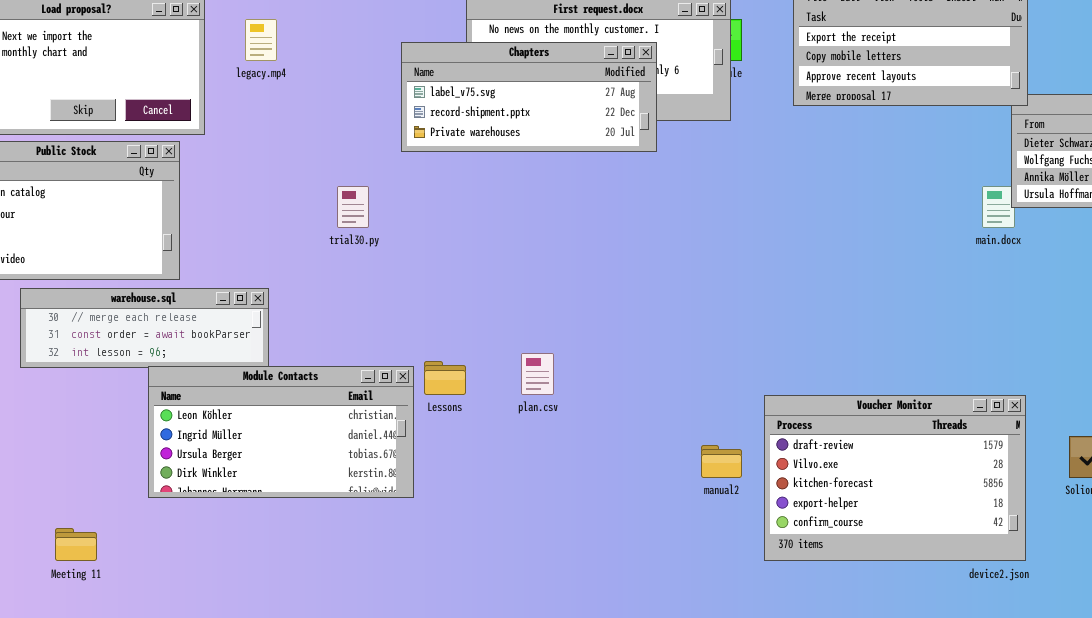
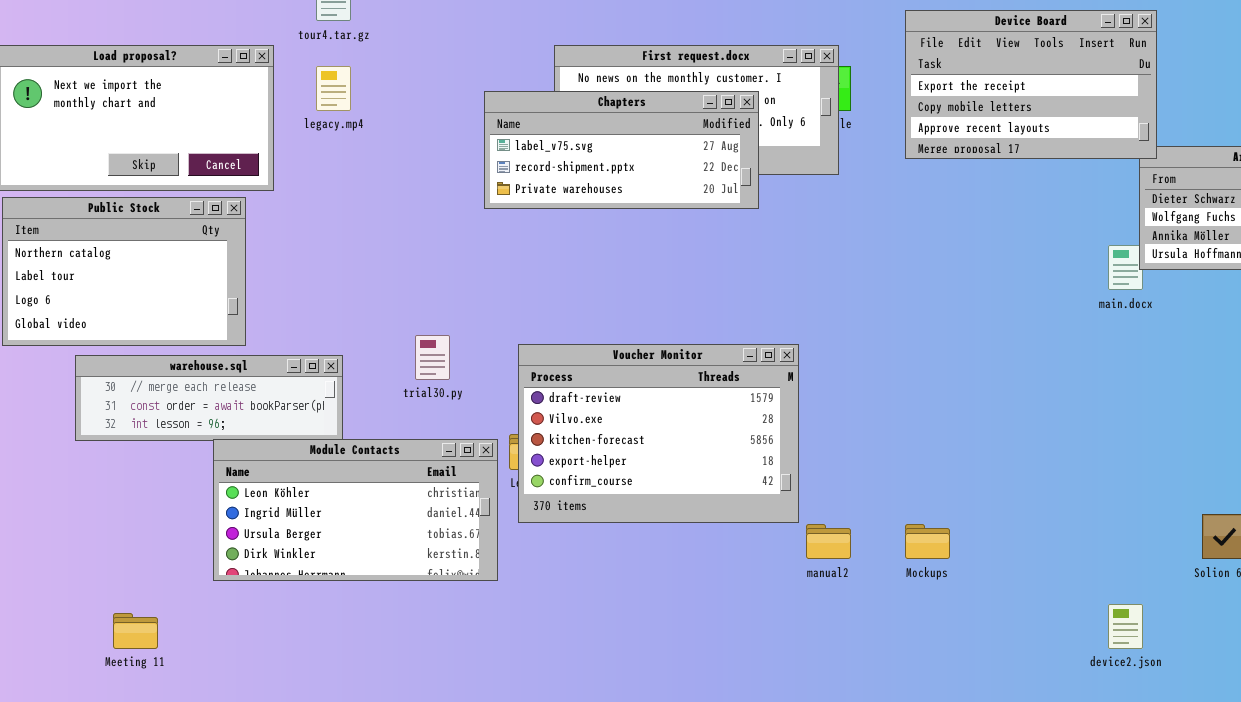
trial30.py: [337,186,369,228] -> [415,335,450,380], moved
Voucher Monitor: [764,395,1026,561] -> [518,344,799,523], moved

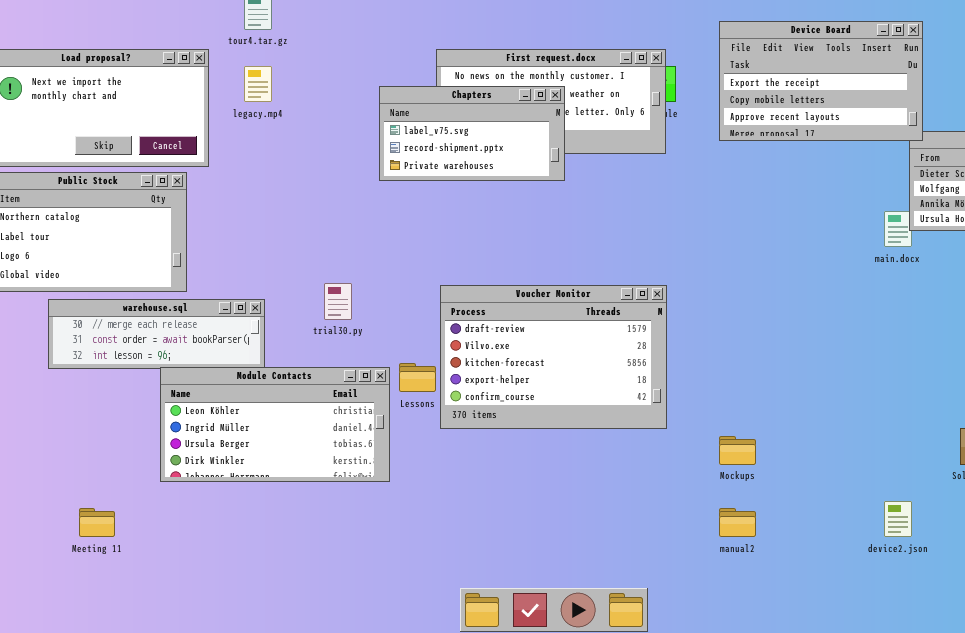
Chapters: [484,91,759,209] -> [379,86,565,181], resized
Voucher Monitor: [518,344,799,523] -> [440,285,667,429], moved
manual2: [806,524,851,559] -> [719,508,756,537], moved

